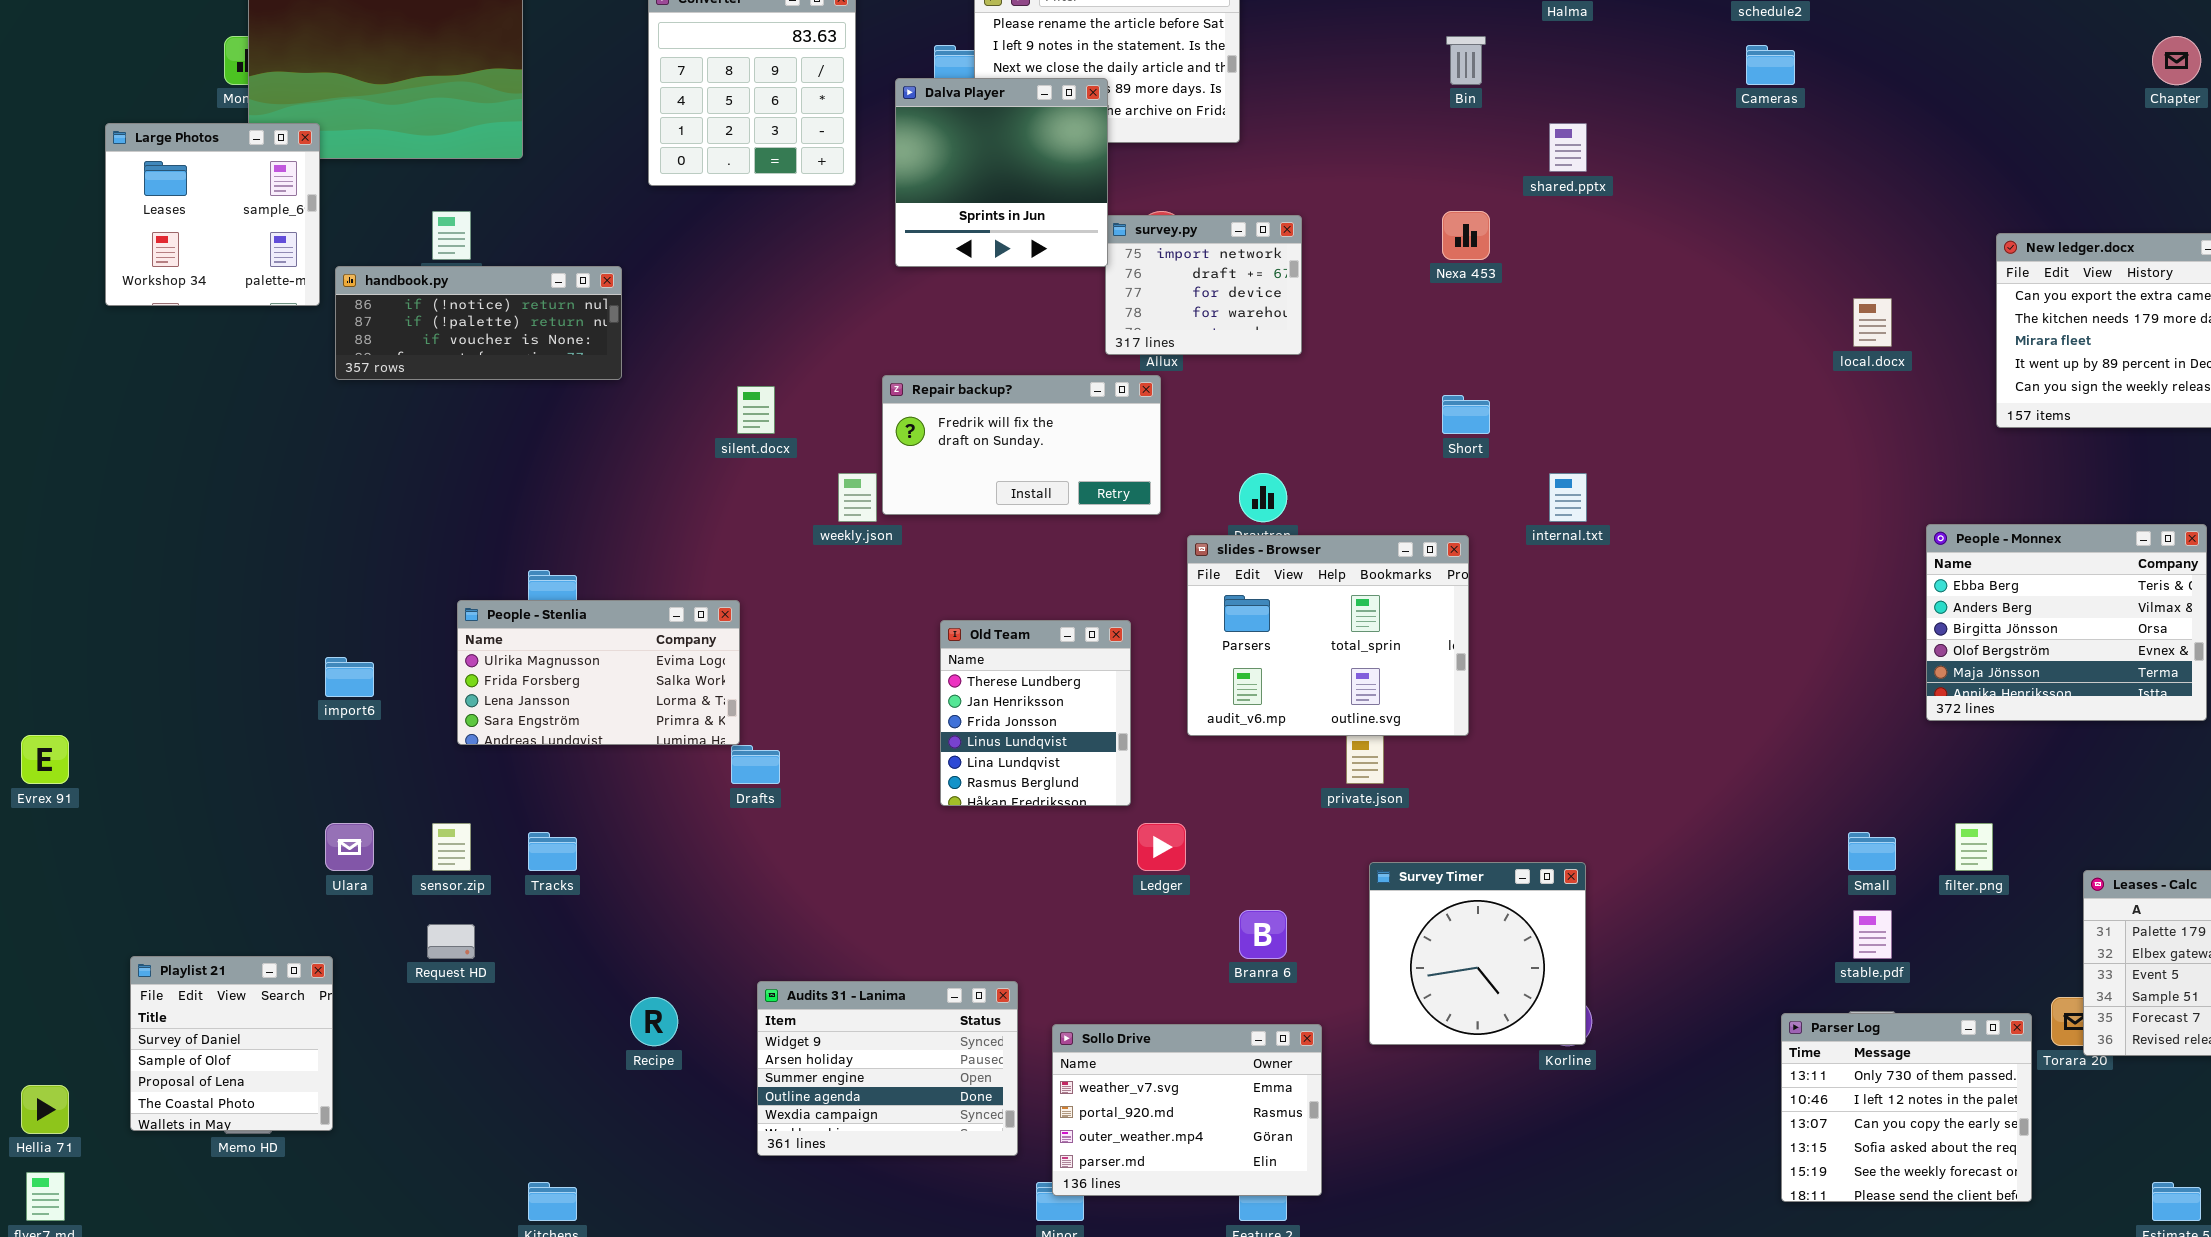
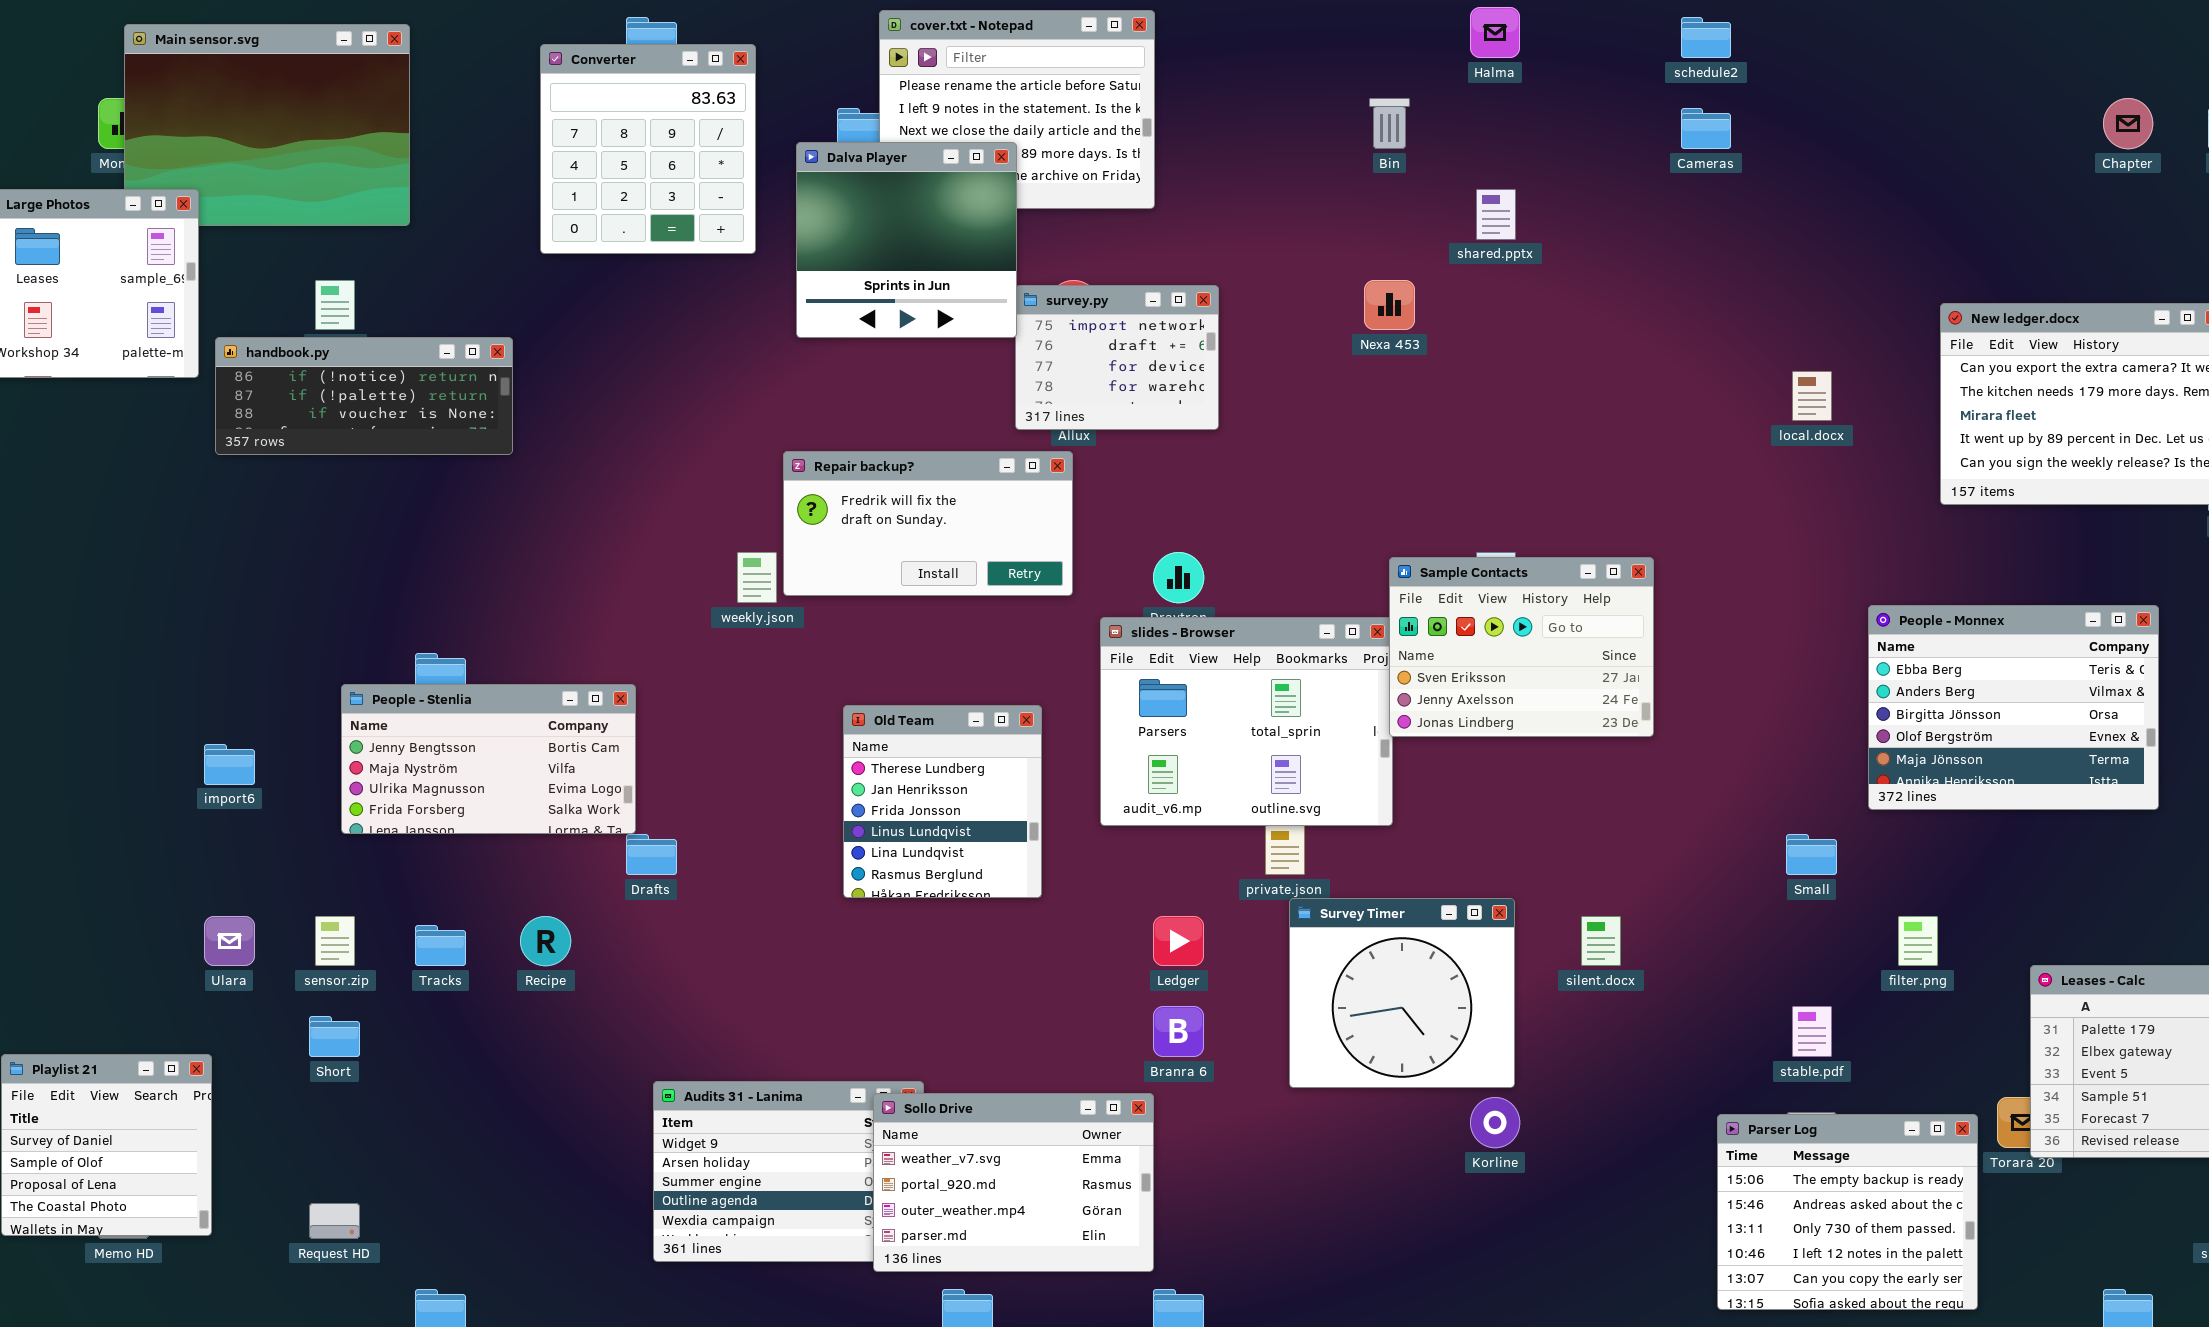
silent.docx: [737,386,775,434] -> [1581,916,1621,966], moved
Short: [1442,395,1490,434] -> [309,1016,360,1057], moved
Sample Contacts: none -> [1389,557,1654,737], opened
People - Stenlia: [457,600,740,745] -> [341,684,636,834], scrolled up 2 rows
Ledger: [1137,823,1186,871] -> [1153,916,1204,966], moved
Small: [1848,832,1896,871] -> [1786,834,1837,875], moved
Survey Timer: [1369,862,1586,1045] -> [1289,898,1515,1088], moved
Request HD: [427,924,475,959] -> [309,1203,360,1239], moved
Recipe: [630,997,678,1046] -> [520,916,571,966], moved
Parser Log: [1781,1013,2032,1202] -> [1717,1114,1978,1310], scrolled up 2 rows
Sollo Drive: [1052,1024,1322,1196] -> [873,1093,1154,1272], moved

